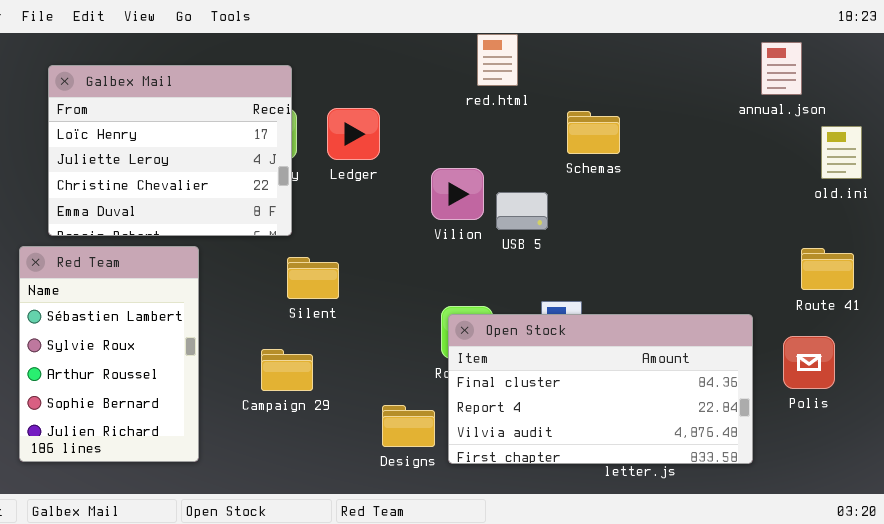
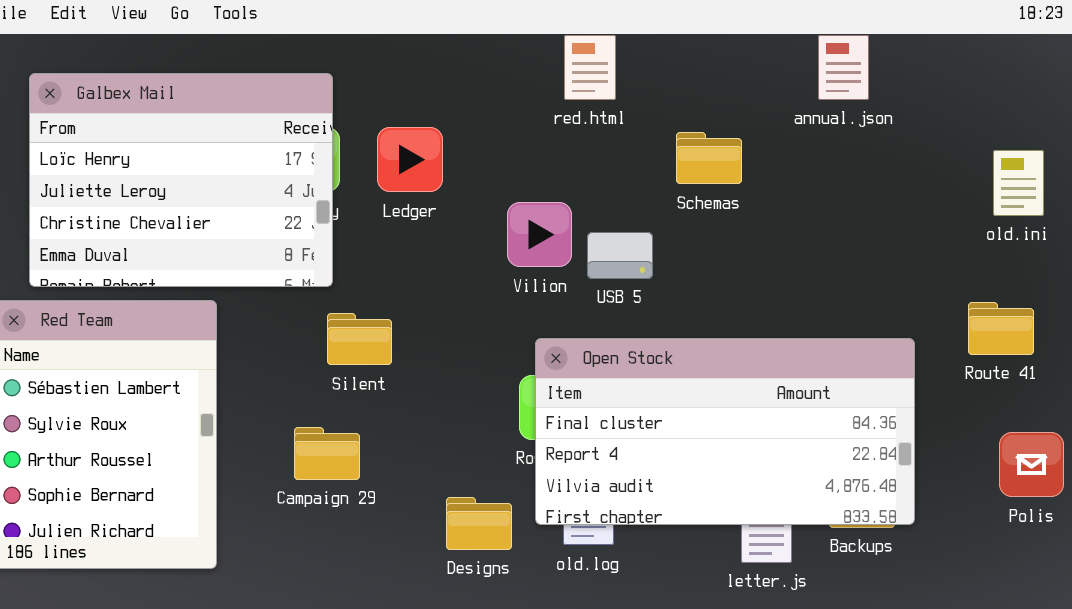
annual.json: [761,42,802,95] -> [818,35,869,100], moved
Open Stock: [448,314,753,464] -> [535,338,915,525], moved
Polis: [783,336,835,389] -> [999,432,1064,497], moved

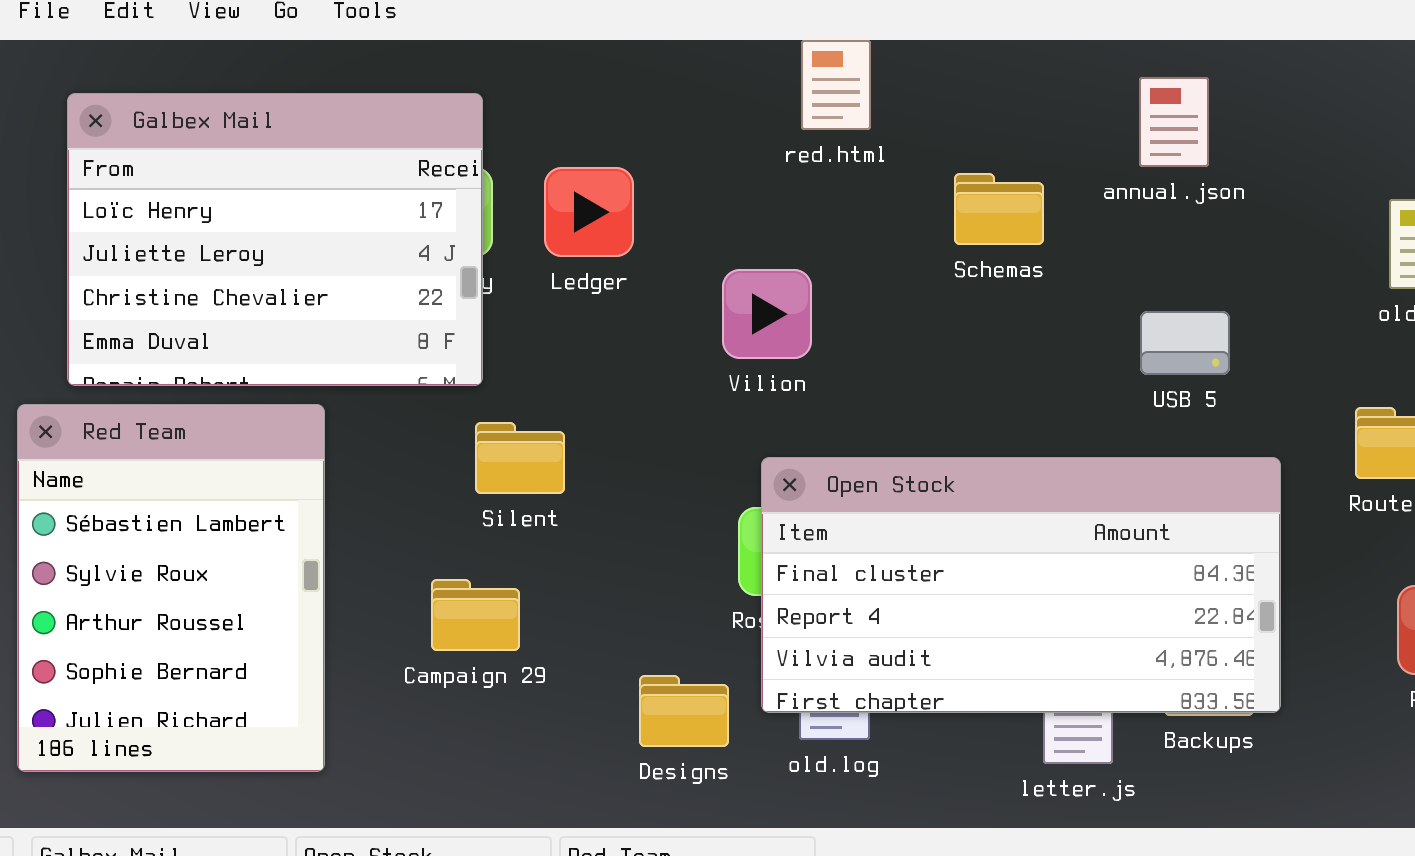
annual.json: [818,35,869,100] -> [1139,77,1209,167], moved
USB 5: [587,232,653,279] -> [1140,311,1230,375], moved

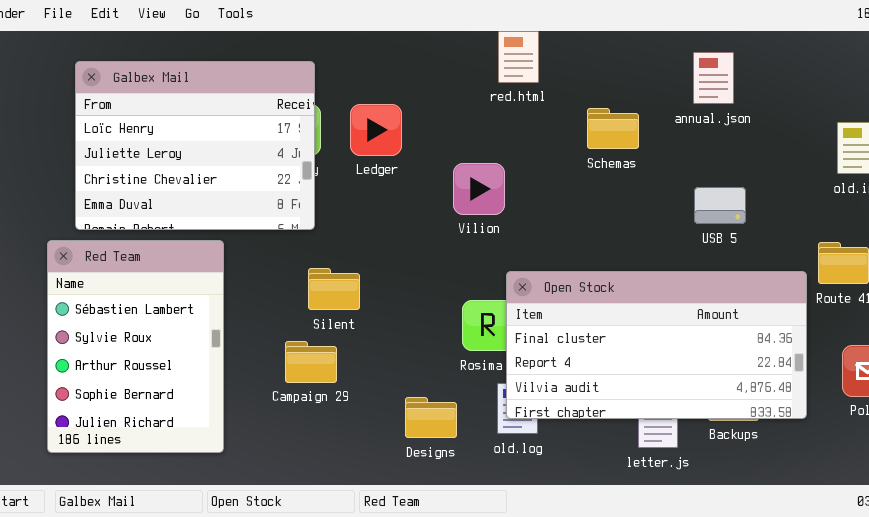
Silent: [475,422,565,494] -> [308,268,360,310], moved
Open Stock: [761,457,1281,713] -> [506,271,807,419], moved

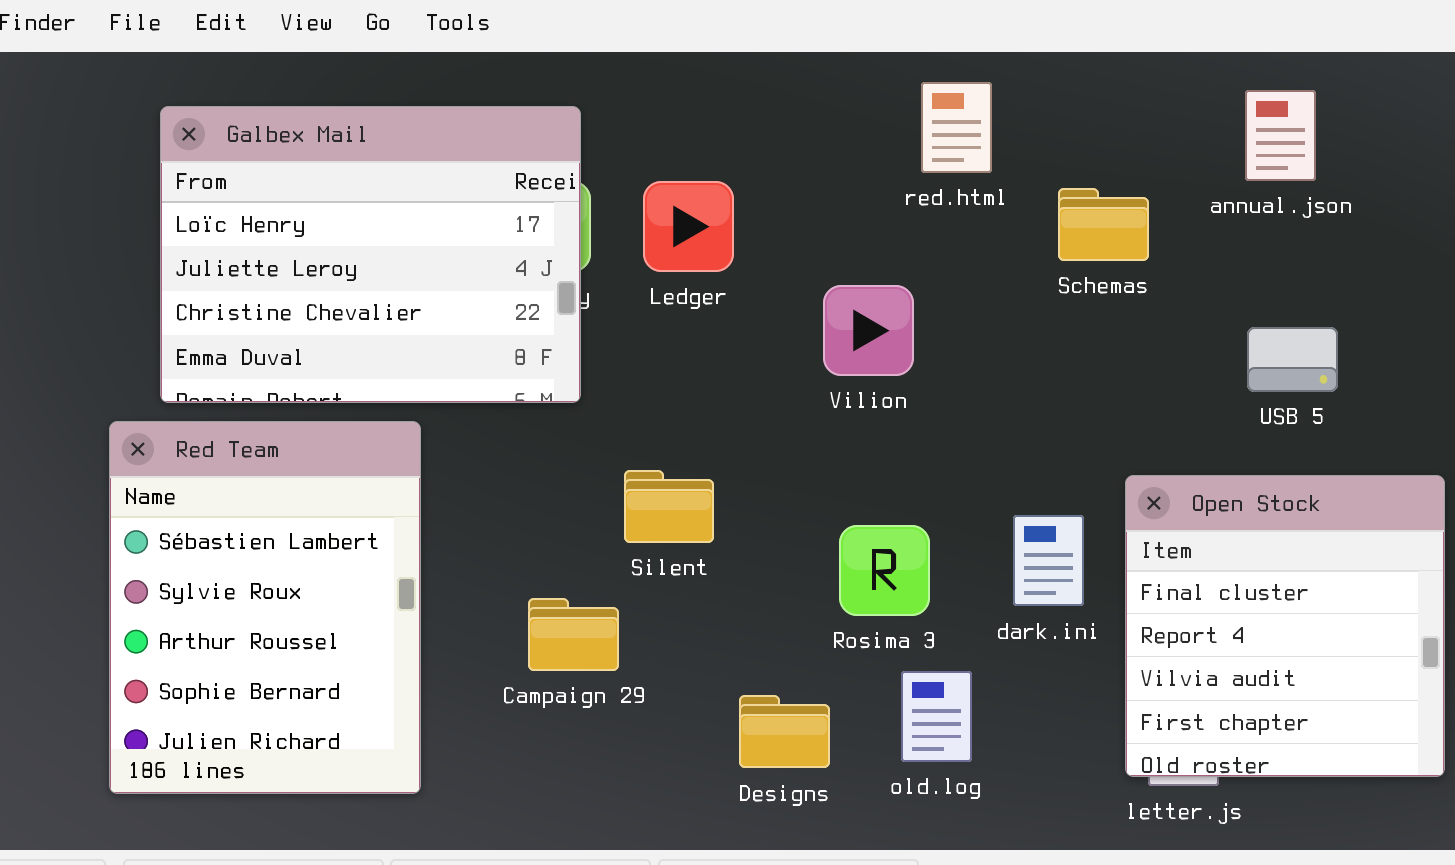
red.html: [498,31,539,83] -> [921,82,992,173], moved
Silent: [308,268,360,310] -> [624,470,714,543], moved
Open Stock: [506,271,807,419] -> [1125,475,1445,777], resized

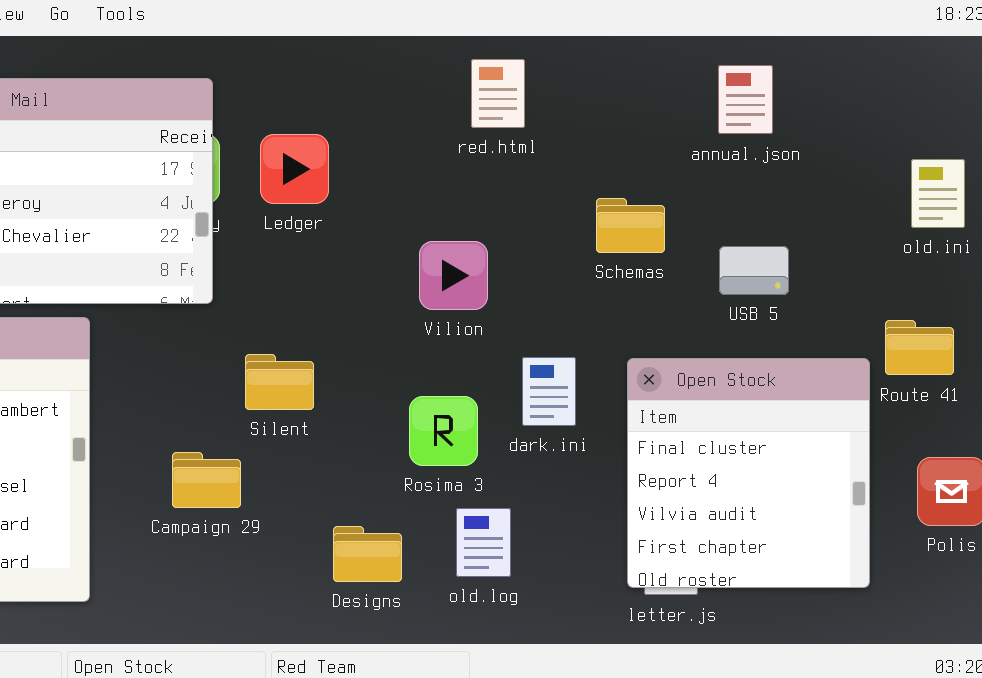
Schemas: [1058,188,1149,261] -> [596,198,665,253], moved
Vilion: [823,285,914,376] -> [419,241,488,310], moved
dark.ini: [1013,515,1084,606] -> [522,357,576,426], moved

